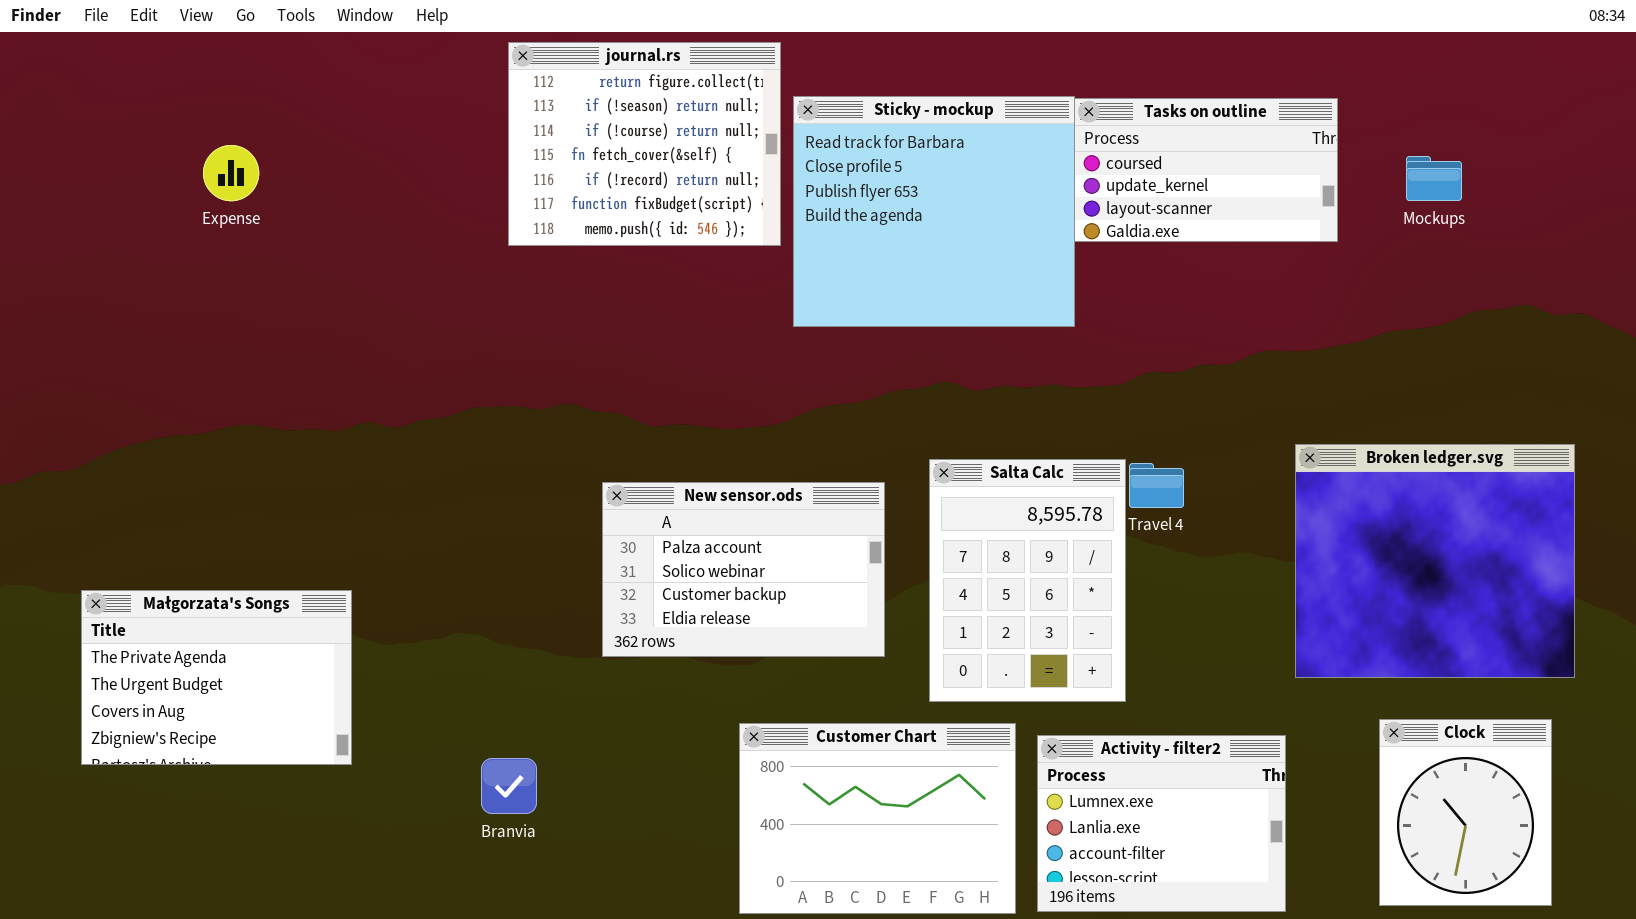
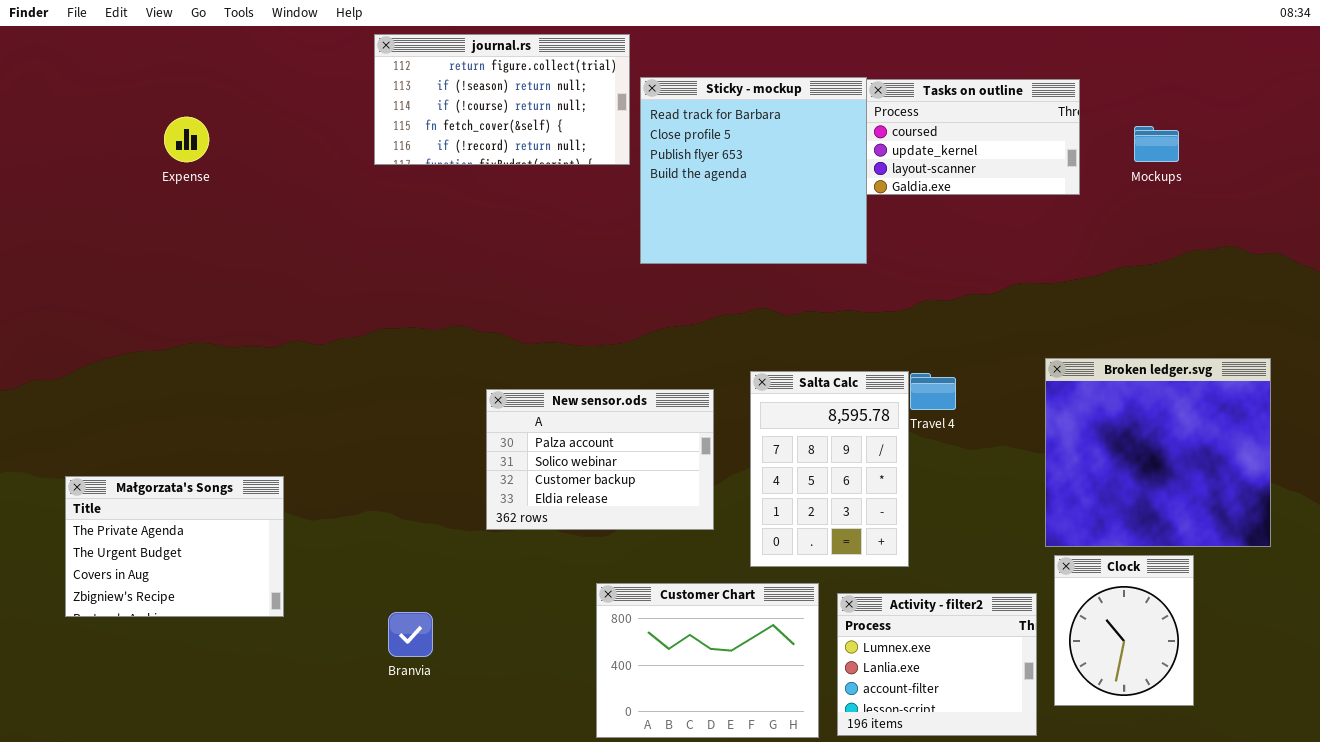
journal.rs: [508,42,781,246] -> [374,34,630,165], resized
Clock: [1379,719,1552,906] -> [1054,555,1194,706], moved

